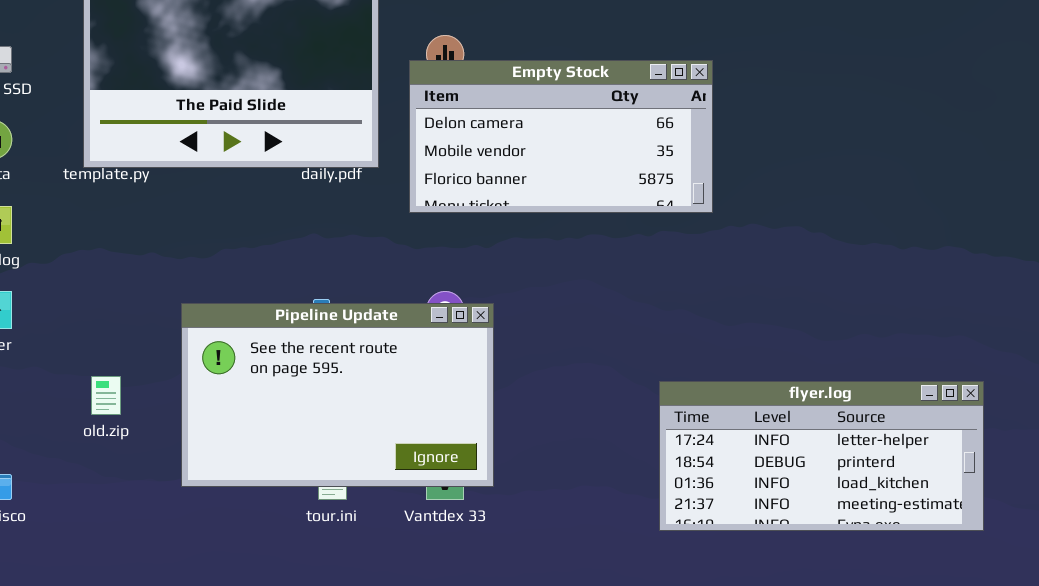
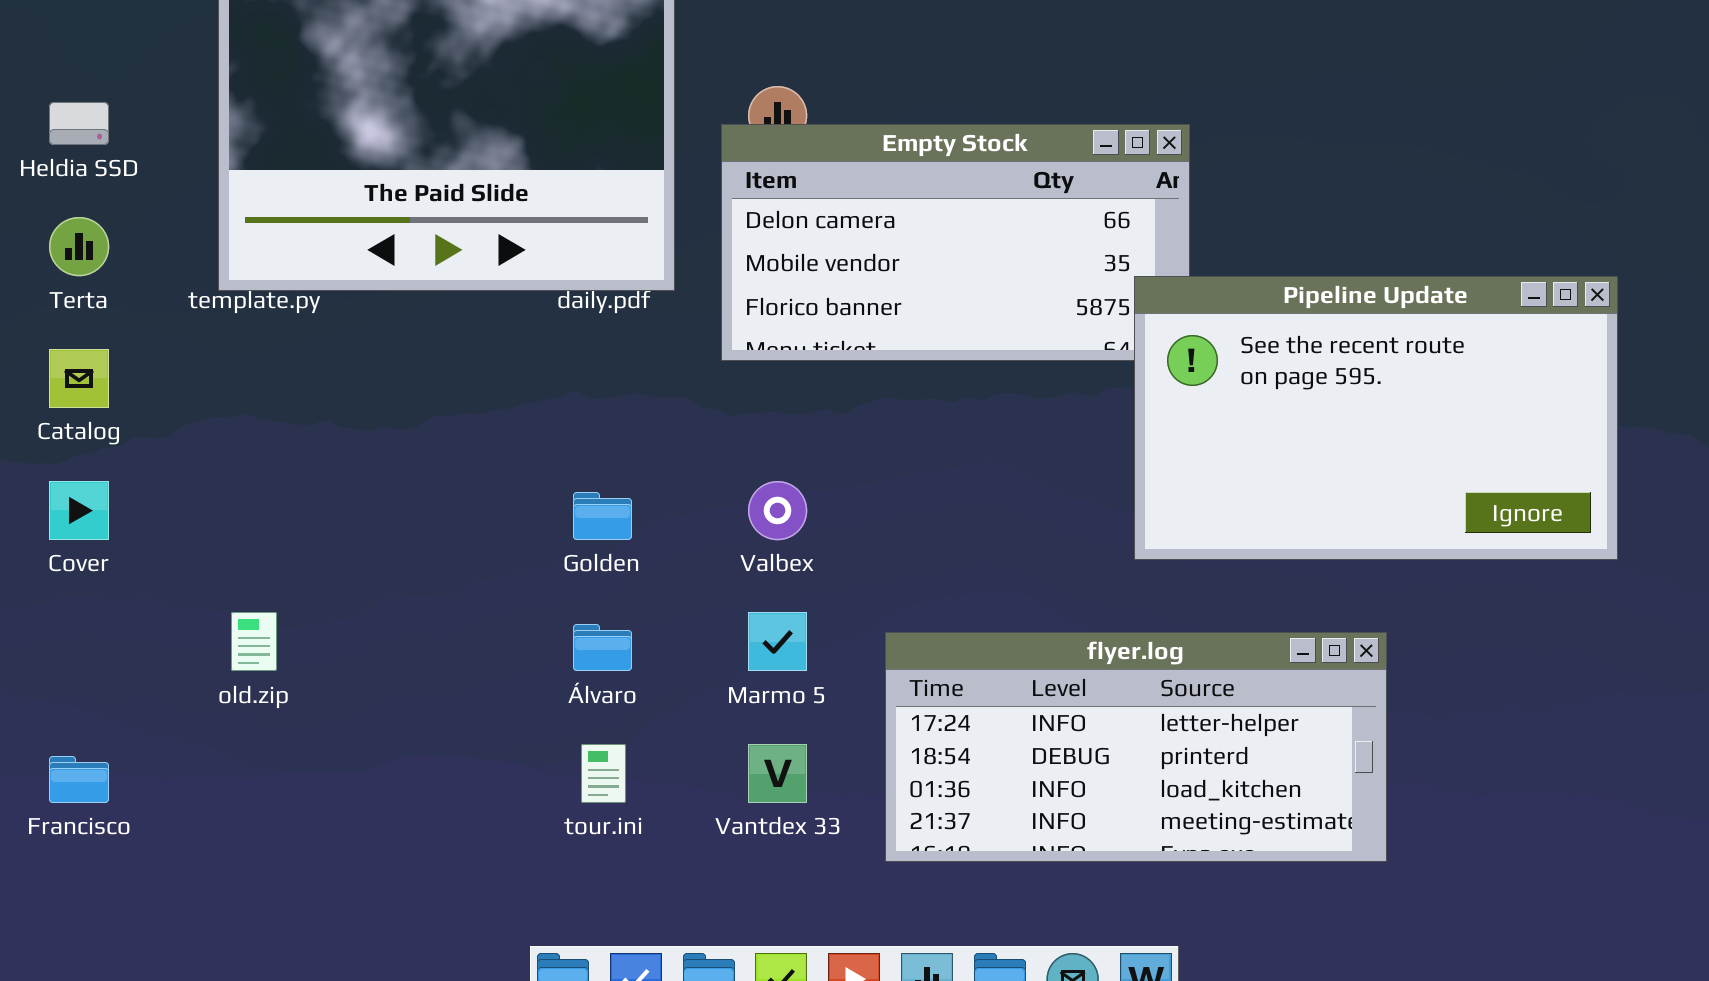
Pipeline Update: [181,303,494,487] -> [1134,276,1618,560], moved
flyer.log: [659,381,984,531] -> [885,632,1387,862], moved

